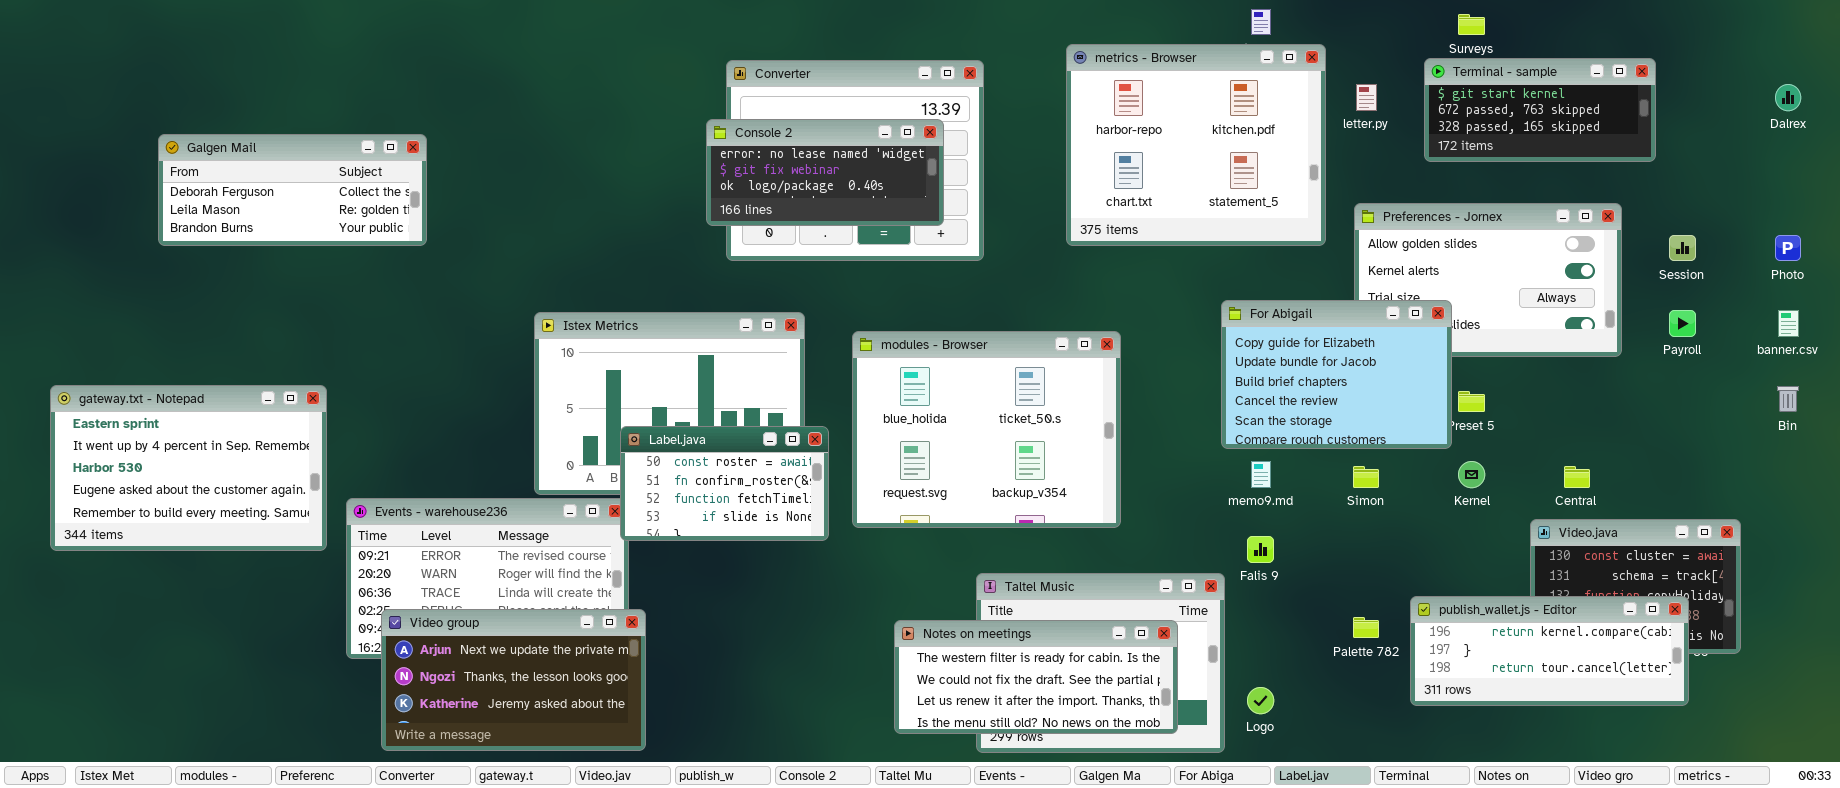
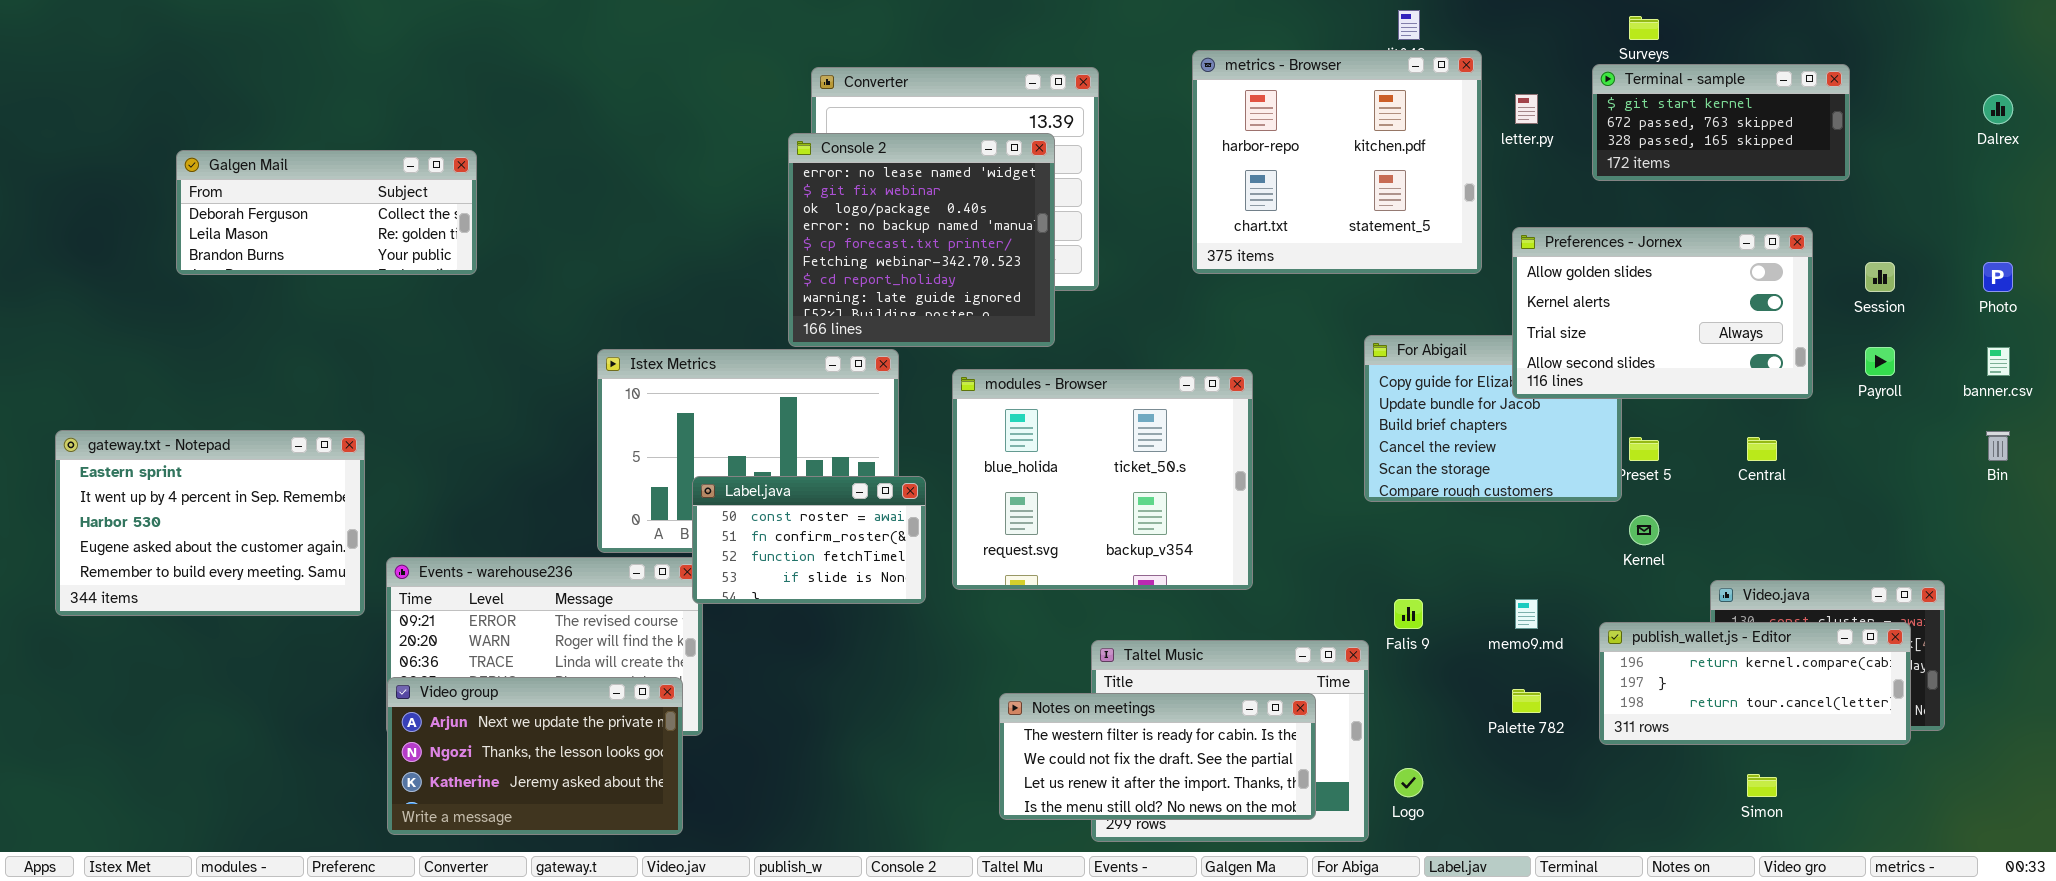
Console 2: [706,119,944,226] -> [788,133,1055,347], resized
Preferences - Jornex: [1354,203,1622,357] -> [1512,227,1813,399], raised
memo9.md: [1251,461,1271,488] -> [1515,599,1538,629], moved
Simon: [1353,466,1379,488] -> [1747,774,1777,797], moved
Central: [1564,466,1590,488] -> [1747,437,1777,461], moved
publish_wallet.js - Editor: [1410,596,1689,706] -> [1599,622,1911,745], moved
Video group: [381,609,646,751] -> [387,677,683,835], moved

